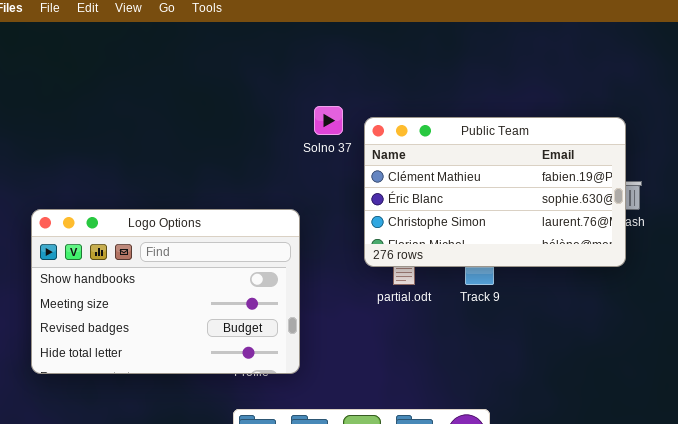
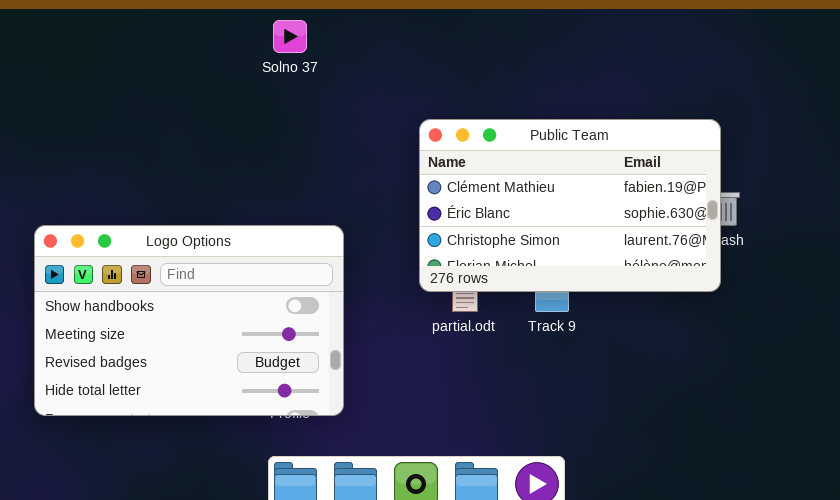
Solno 37: [314,106,343,135] -> [273,20,307,53], moved

